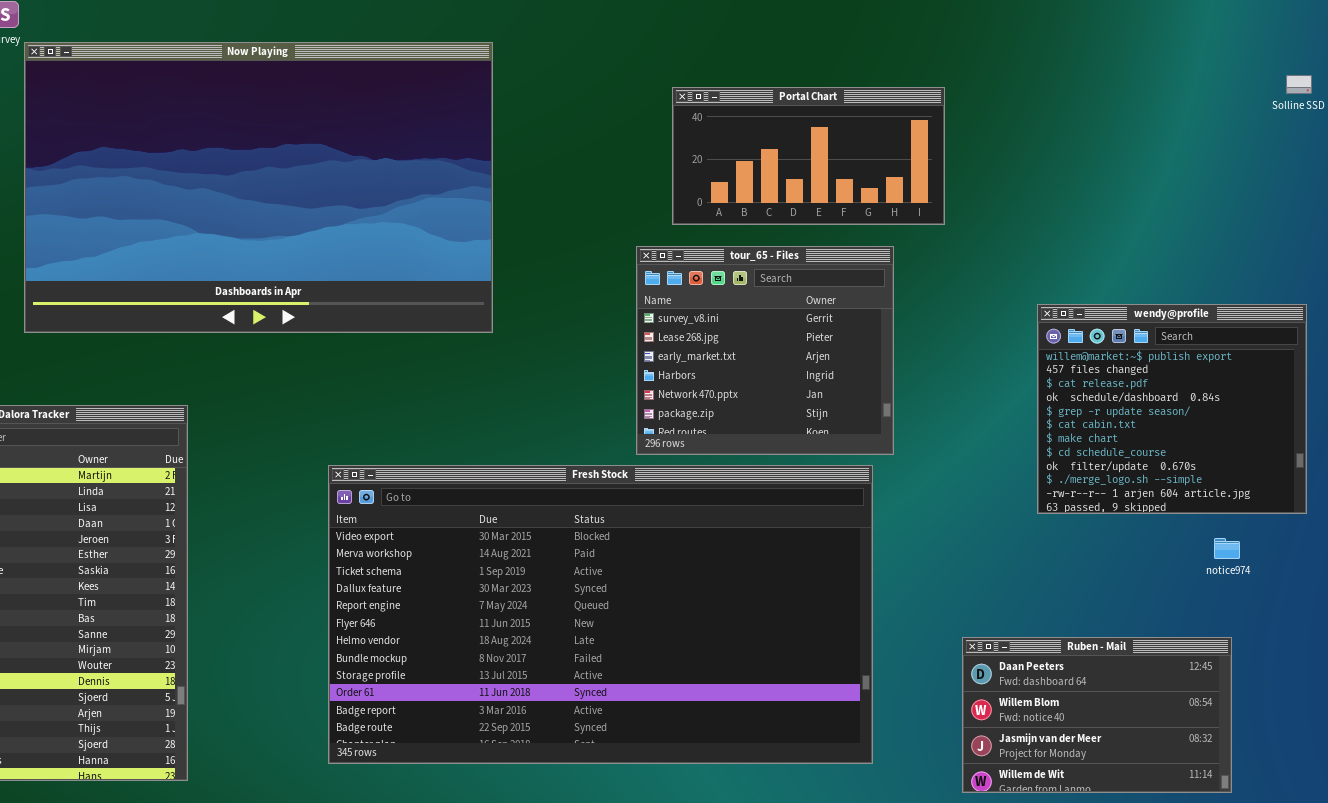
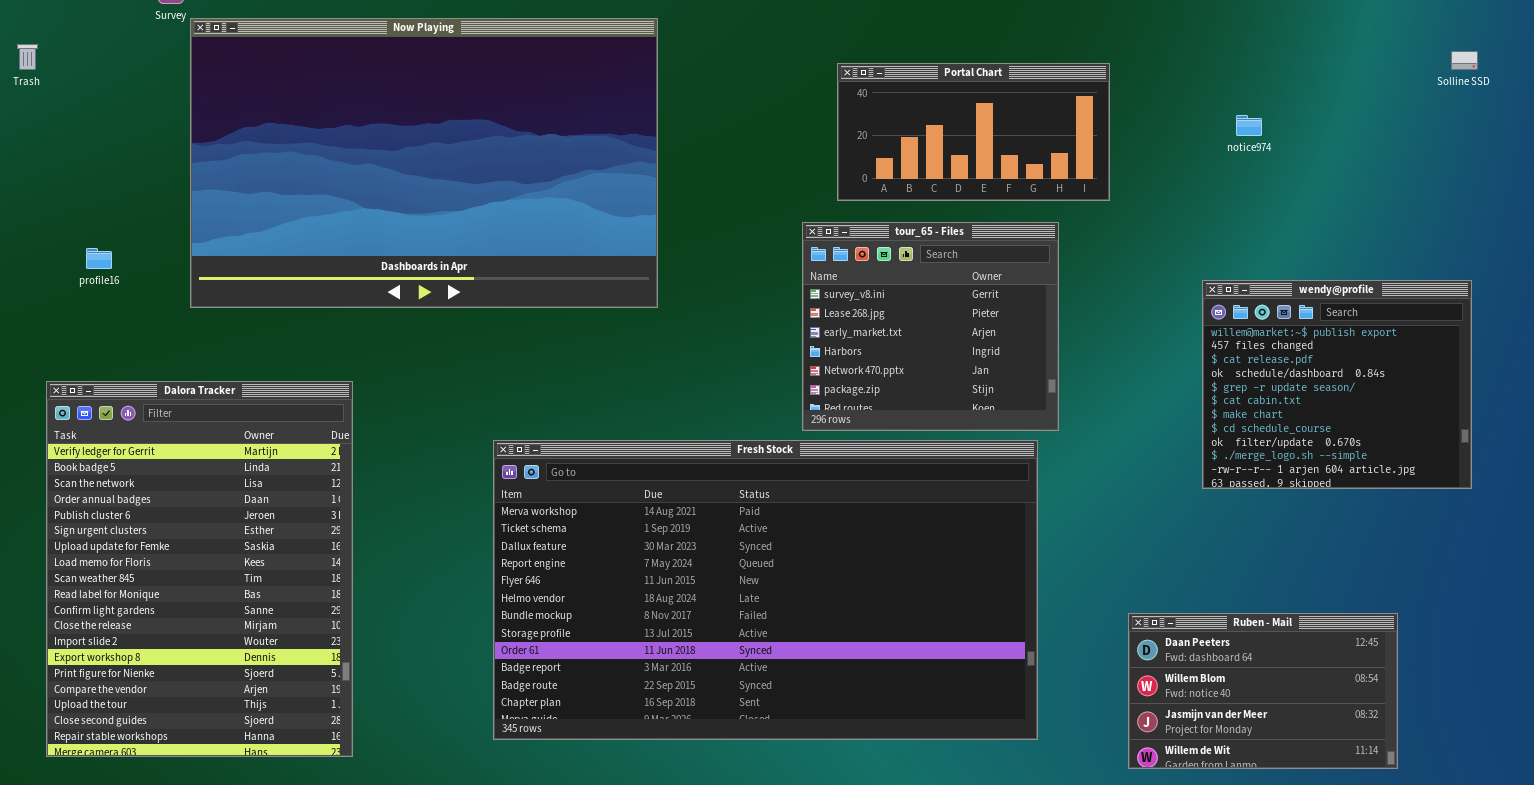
Fresh Stock: [328,465,873,764] -> [493,440,1038,740], scrolled down 1 row
notice974: [1214,538,1240,559] -> [1236,115,1262,136], moved

